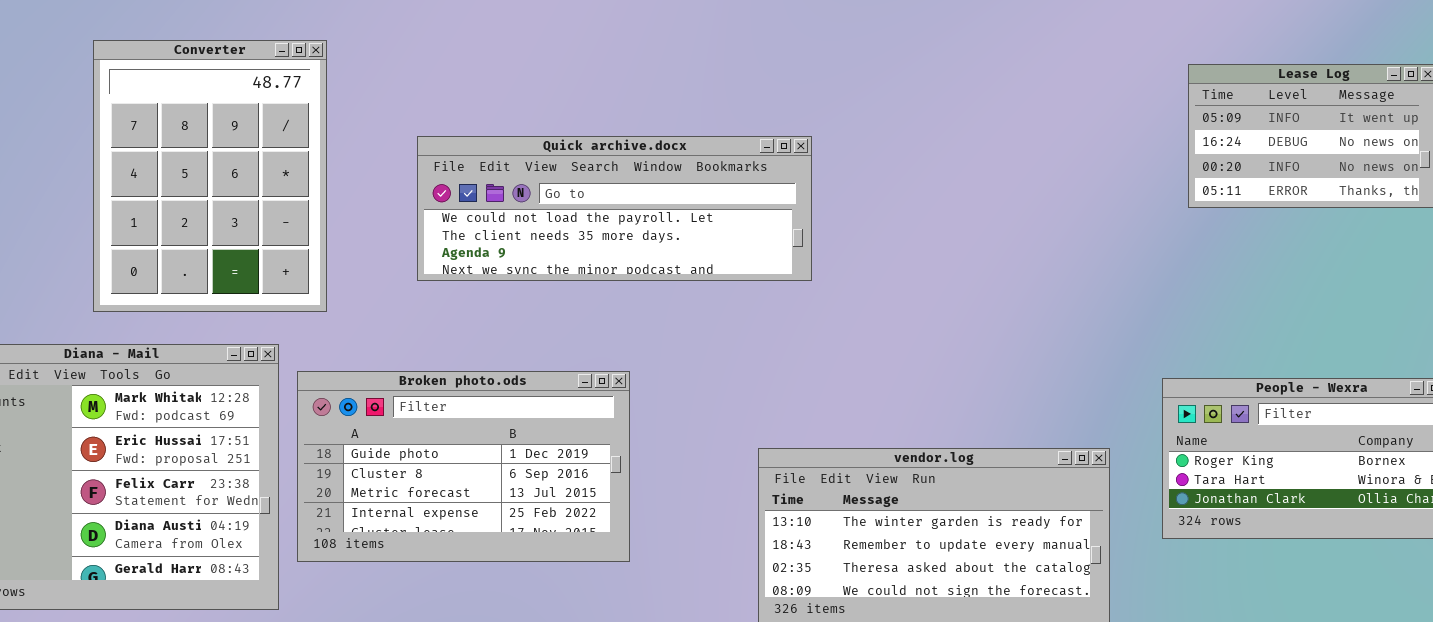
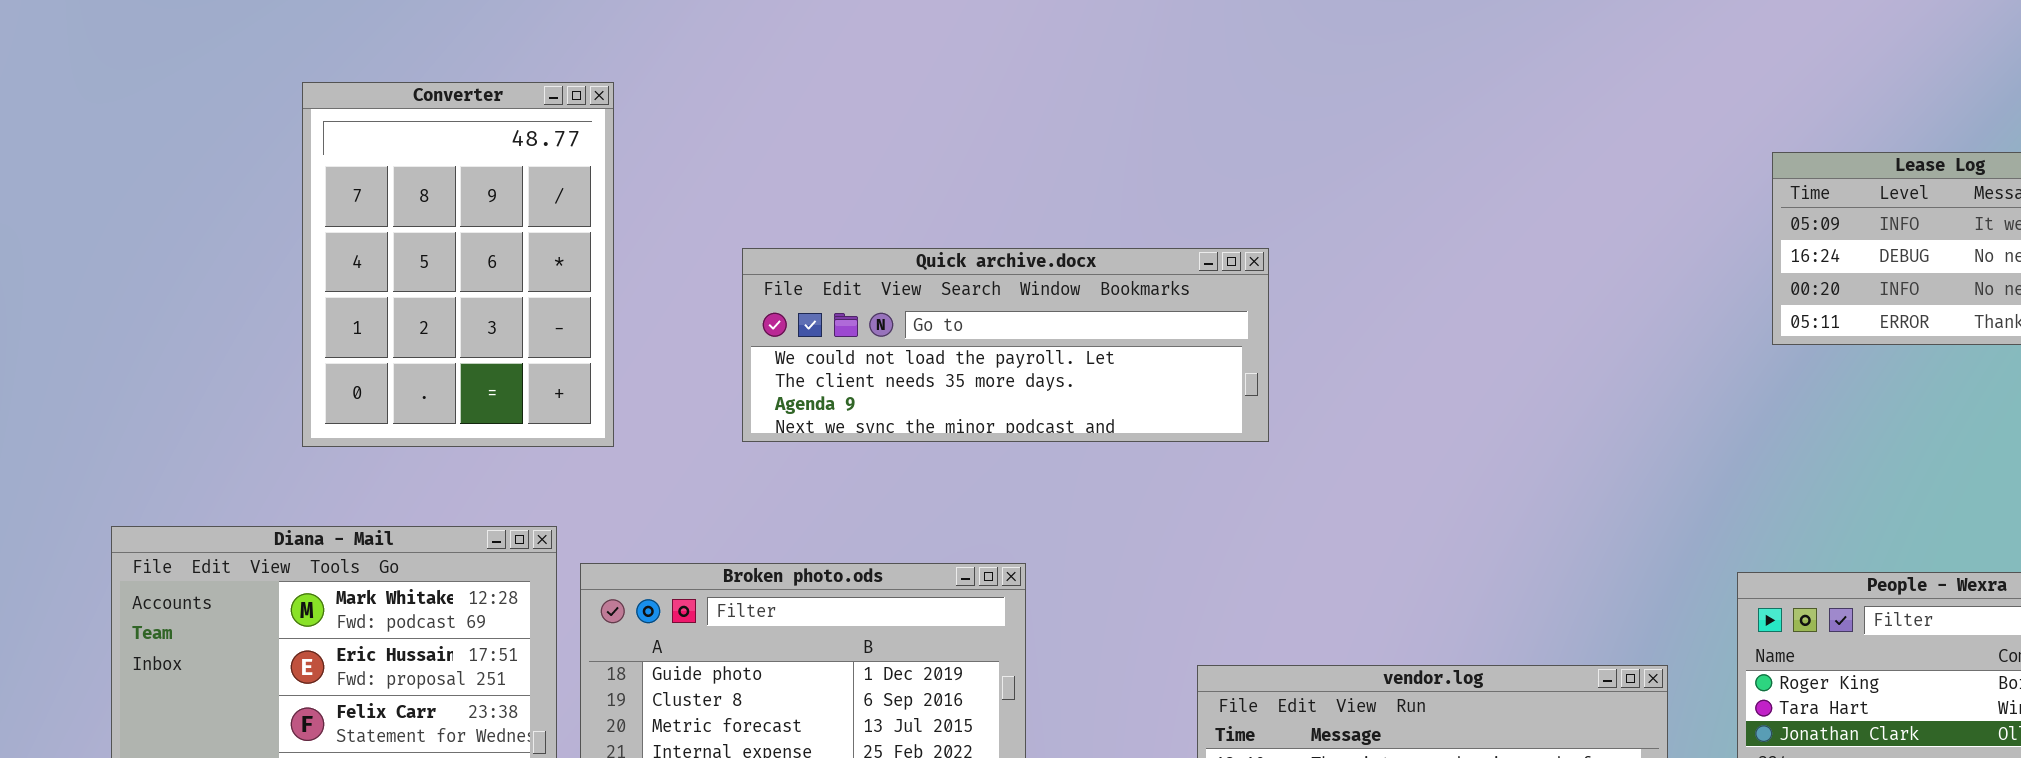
Converter: [93,40,327,312] -> [302,82,614,447], moved

